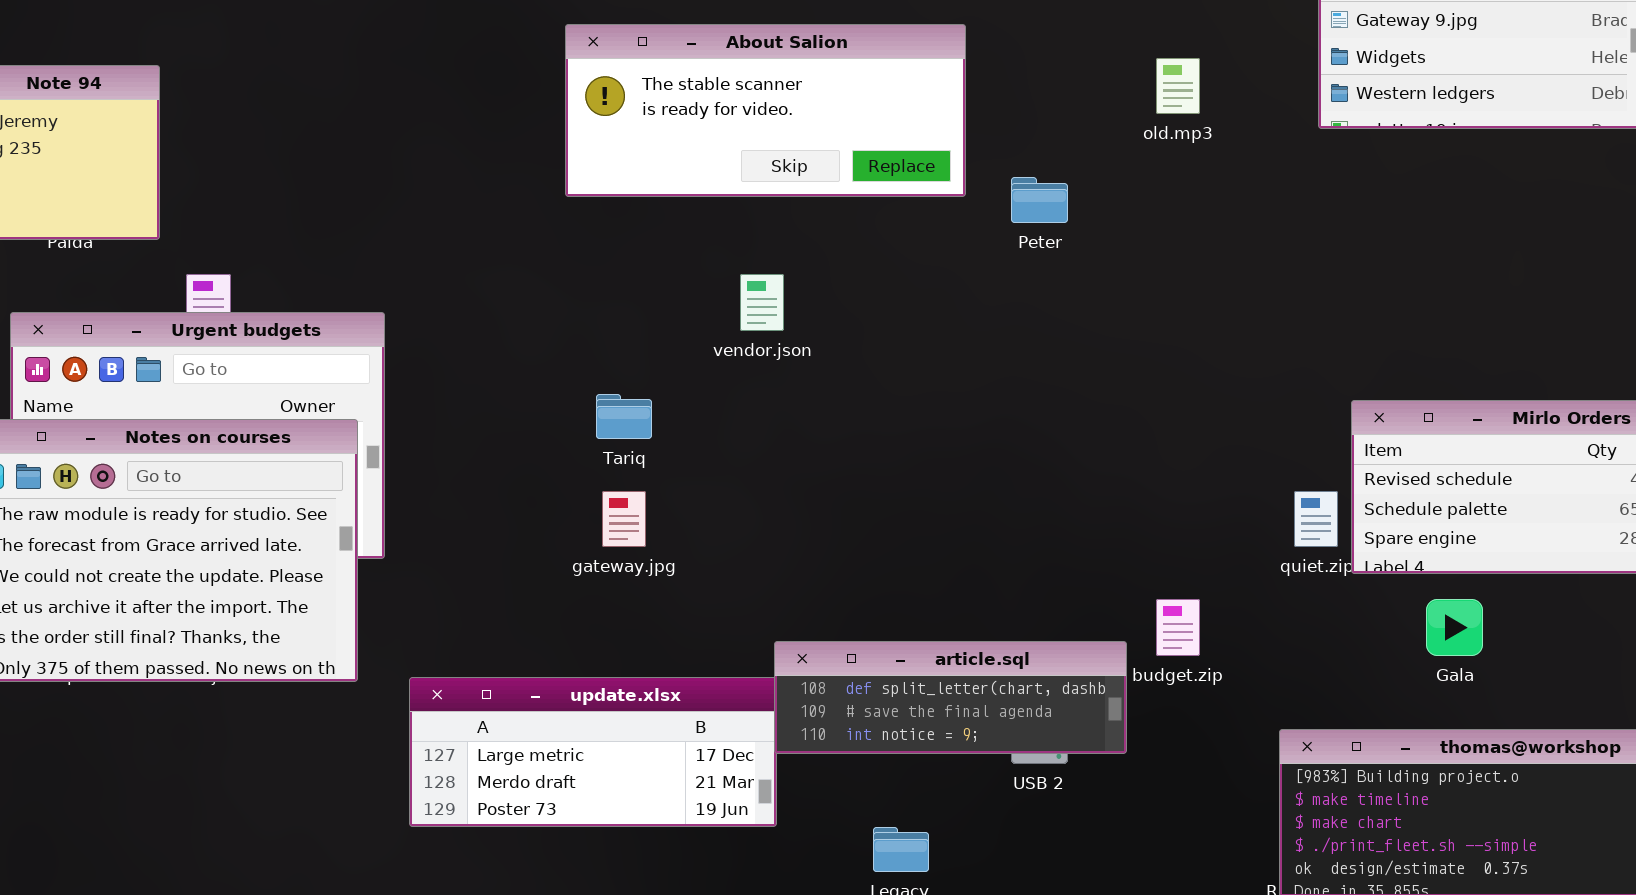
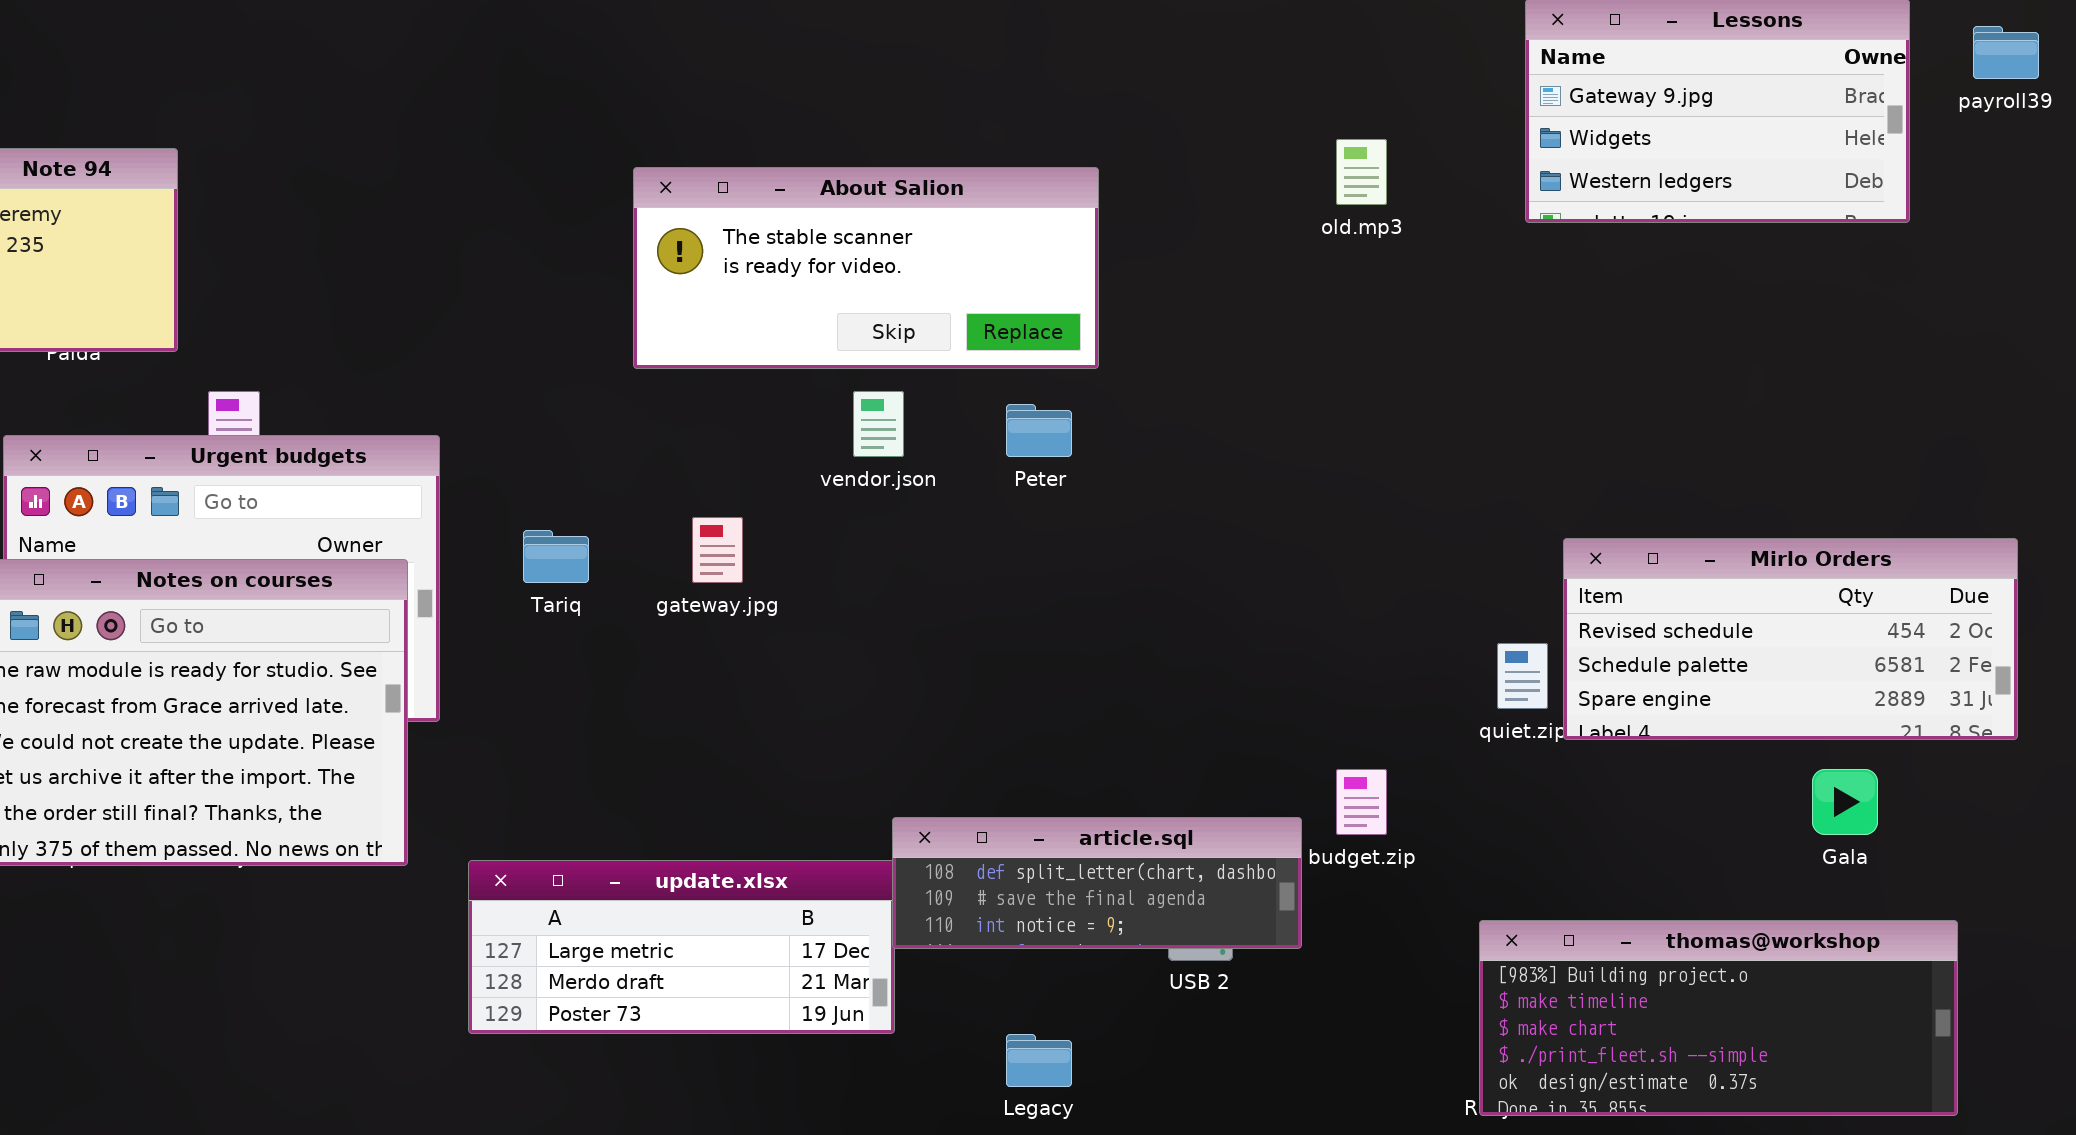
About Salion: [565,24,966,197] -> [633,167,1099,369], moved
Peter: [1011,177,1068,223] -> [1006,404,1072,457], moved
Tariq: [596,394,652,439] -> [523,530,589,583], moved
gateway.jpg: [602,491,646,547] -> [692,517,743,583], moved
Gala: [1426,599,1483,656] -> [1812,769,1878,835], moved

